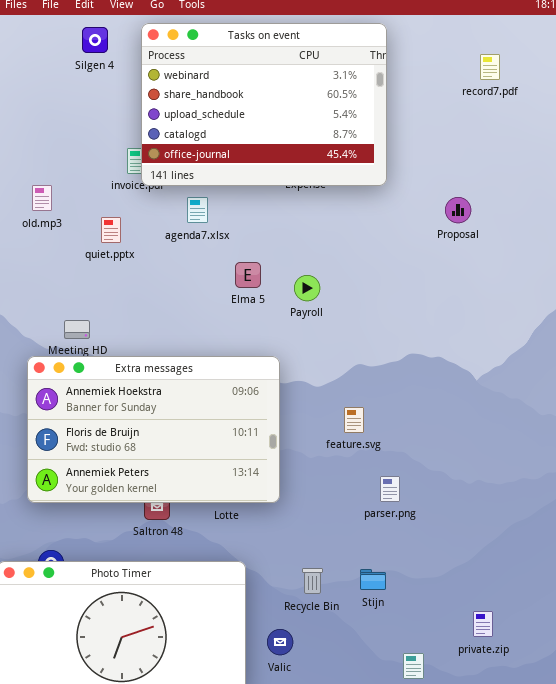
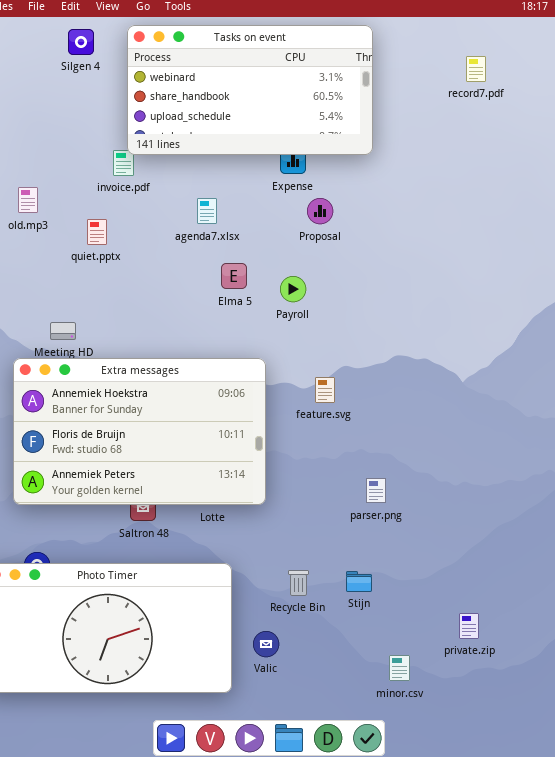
Tasks on event: [141,23,387,186] -> [127,25,373,155], resized
Proposal: [445,197,471,223] -> [307,198,333,224], moved
agenda7.xlsx: [187,197,208,223] -> [197,198,217,224], moved
feature.svg: [344,407,364,433] -> [315,377,335,403], moved

